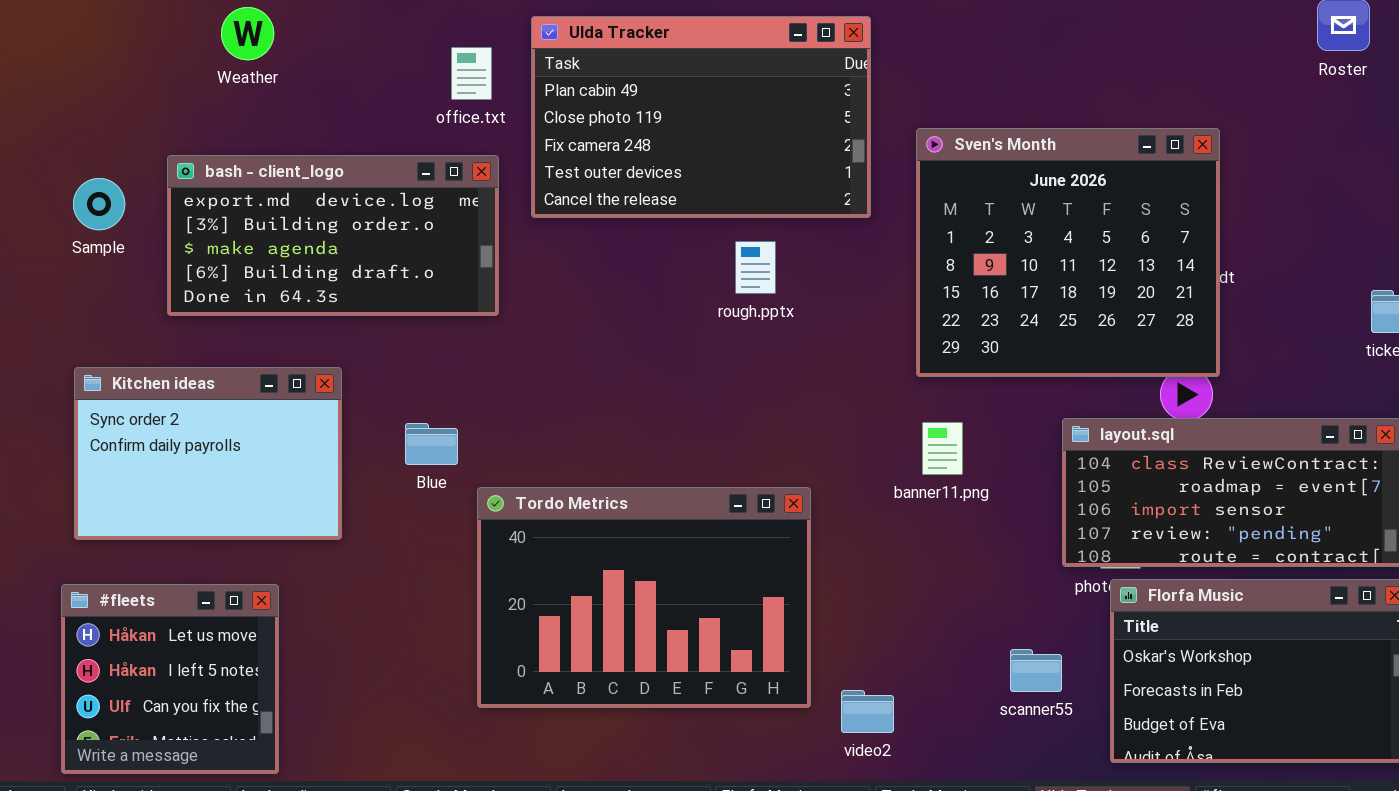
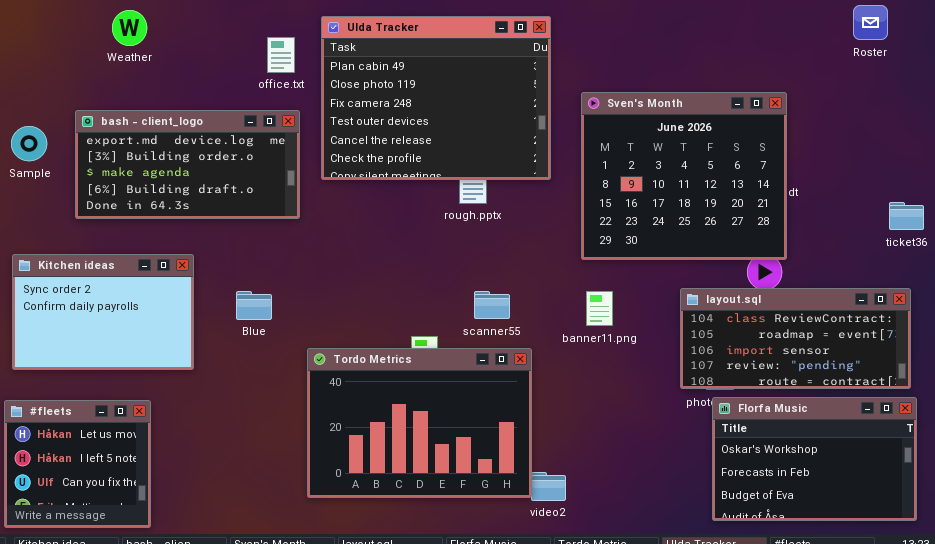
Ulda Tracker: [531,16,871,218] -> [321,16,551,180], resized
Tordo Metrics: [477,487,811,708] -> [307,348,532,498], moved
scanner55: [1010,649,1062,692] -> [474,291,510,319], moved

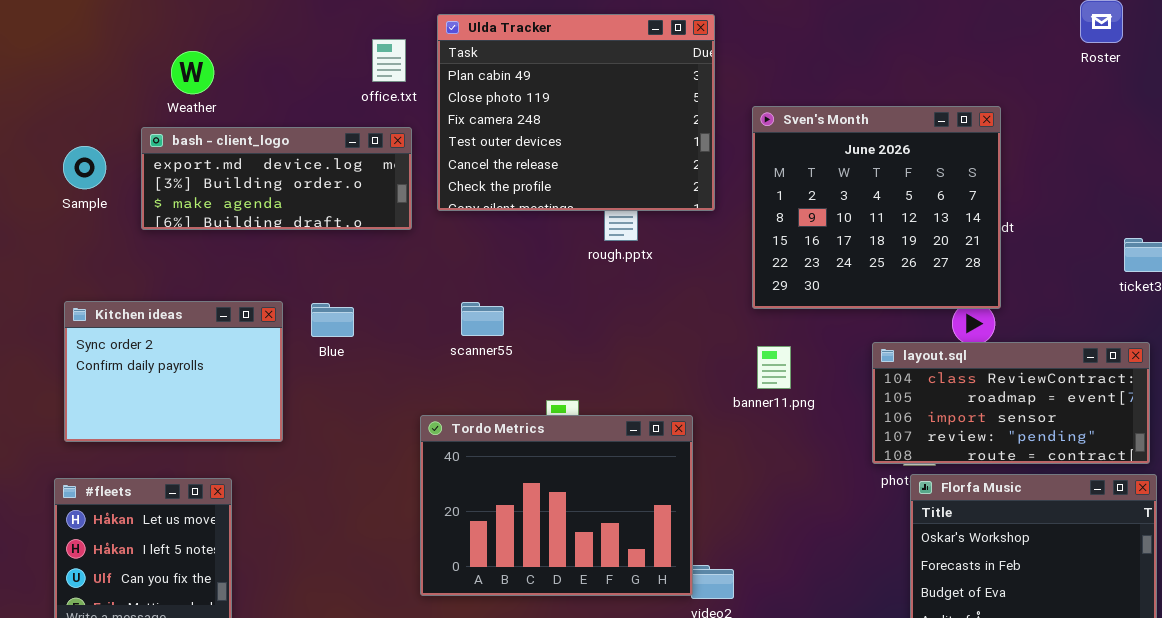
Weather: [112,10,147,46] -> [171,51,214,94], moved
bash - client_logo: [75,110,300,219] -> [141,127,412,230], resized
scanner55: [474,291,510,319] -> [461,302,504,336], moved
Blue: [236,291,272,320] -> [311,303,354,337], moved

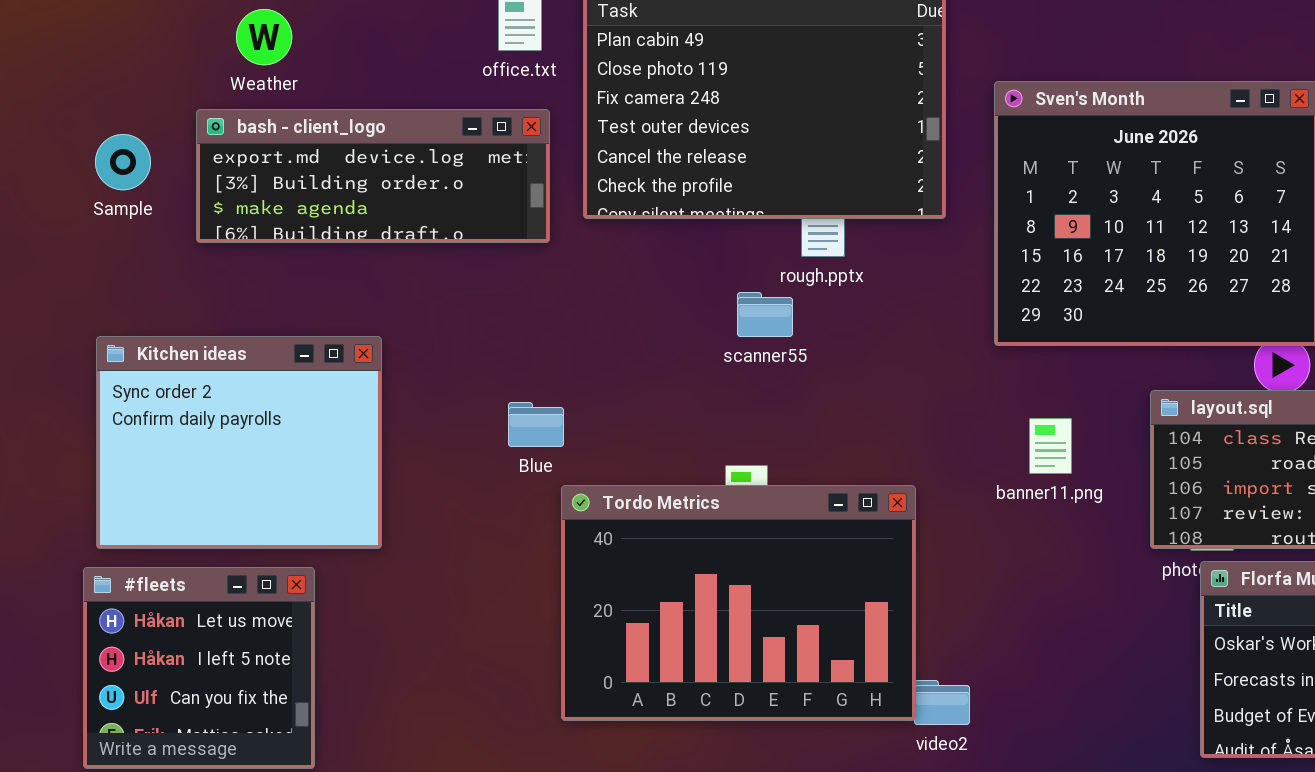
Kitchen ideas: [64,301,283,442] -> [96,336,382,549], resized
scanner55: [461,302,504,336] -> [737,292,793,337], moved
Blue: [311,303,354,337] -> [508,402,564,447], moved
banner11.png: [757,346,791,389] -> [1029,418,1072,474], moved

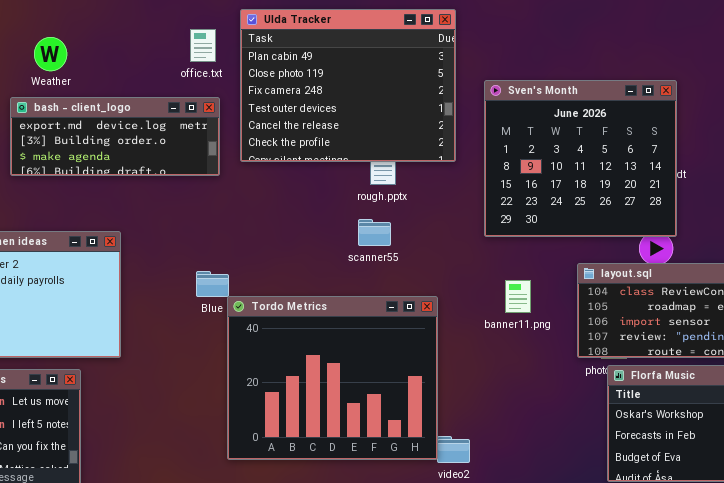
scanner55: [737,292,793,337] -> [358,219,391,246], moved
Tordo Metrics: [561,485,916,721] -> [227,296,438,460], resized

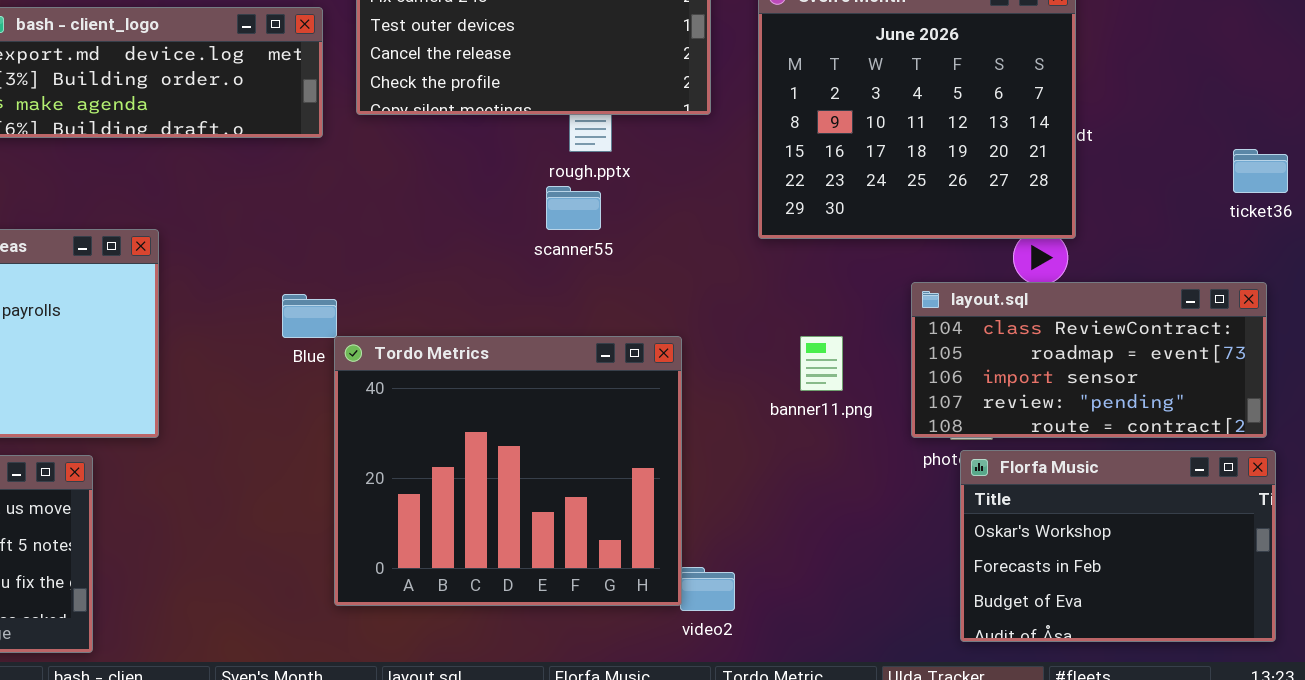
scanner55: [358,219,391,246] -> [546,186,601,230], moved
banner11.png: [505,280,531,313] -> [800,336,843,391], moved

